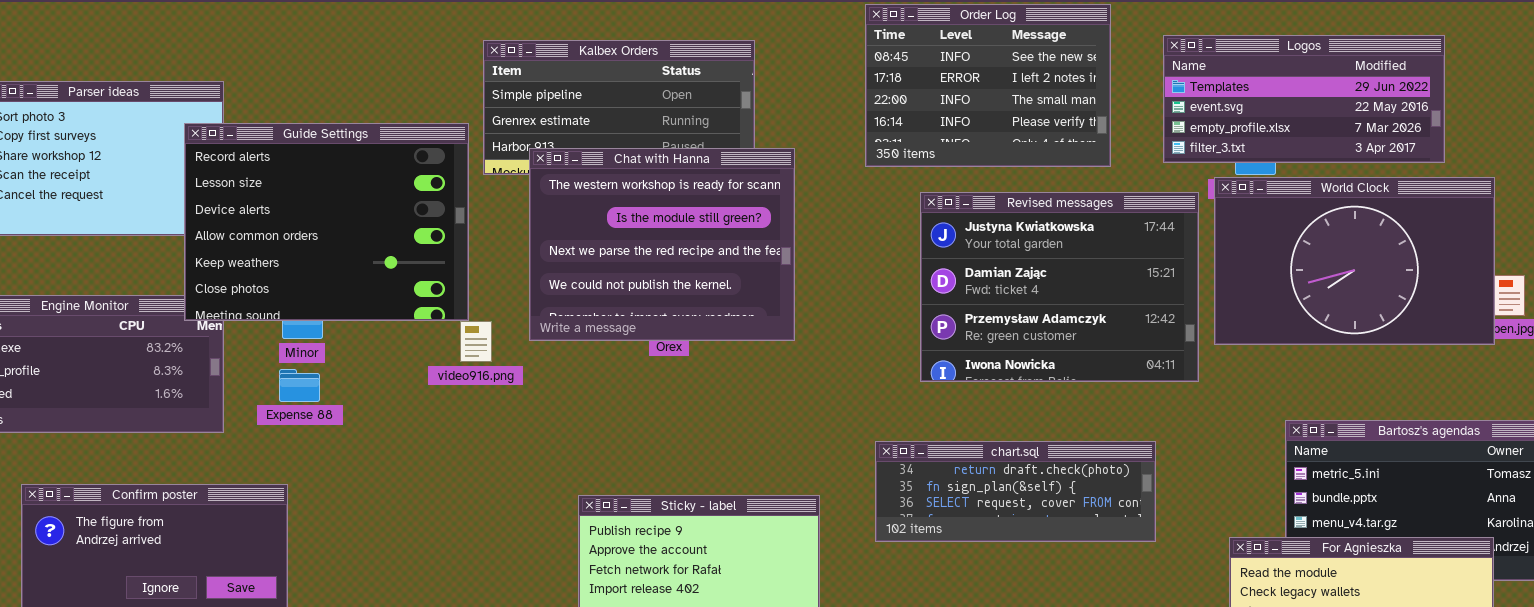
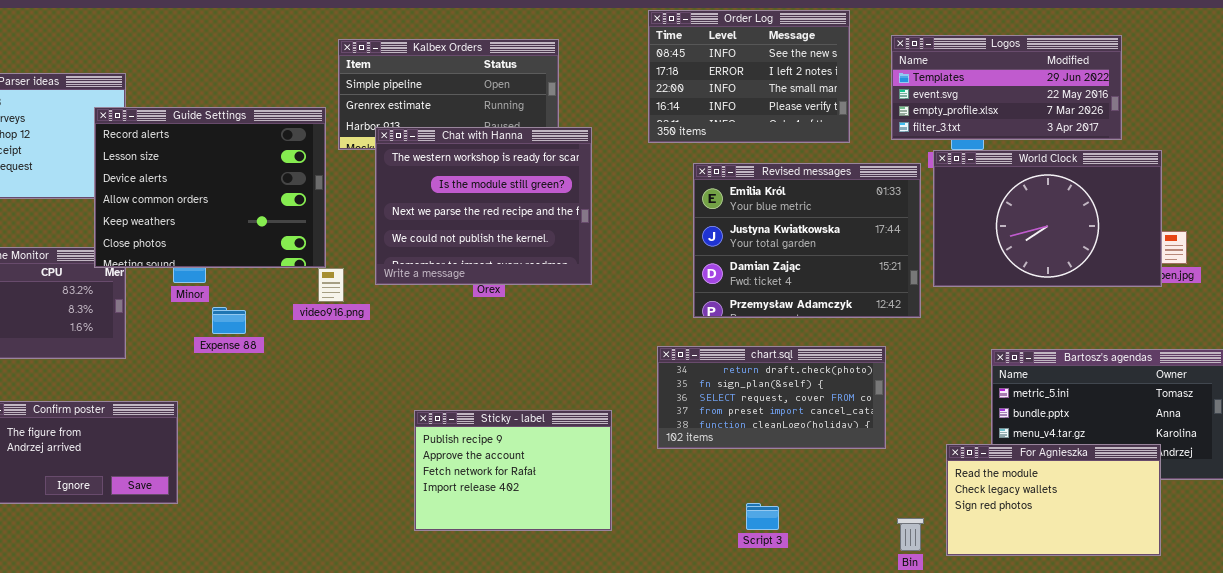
Revised messages: [920,192,1199,382] -> [693,163,921,318], scrolled up 1 row
Expense 88: [279,369,320,402] -> [212,307,246,334], moved
chart.sql: [875,441,1156,542] -> [657,346,886,449], resized

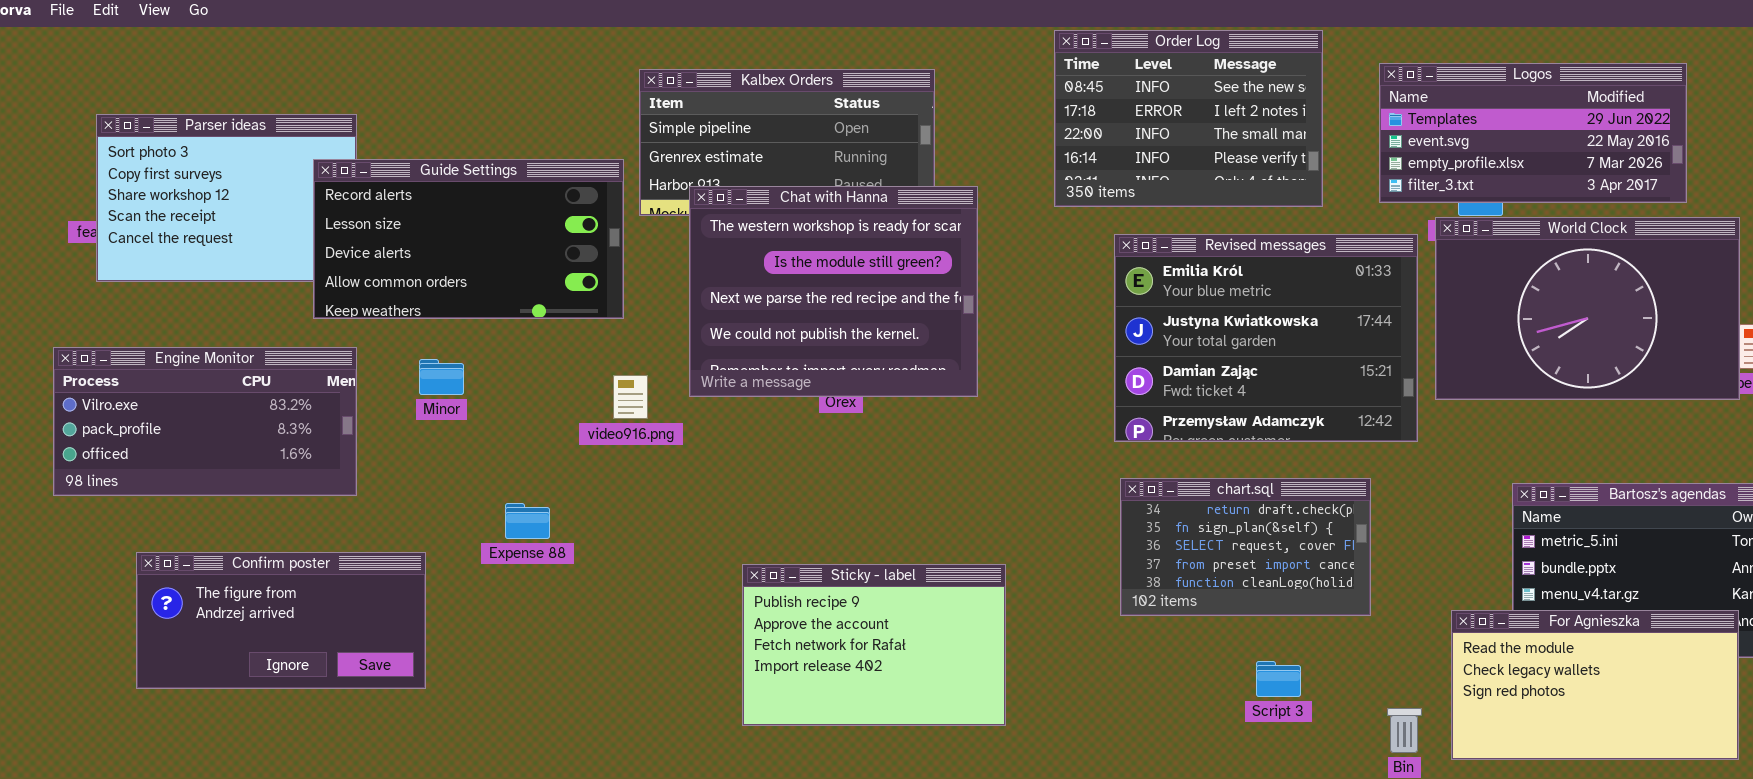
Guide Settings: [94,107,326,268] -> [313,159,624,319], resized
Expense 88: [212,307,246,334] -> [505,503,550,539], moved
chart.sql: [657,346,886,449] -> [1120,478,1371,616], resized
Script 3: [746,503,779,530] -> [1256,661,1301,697], moved

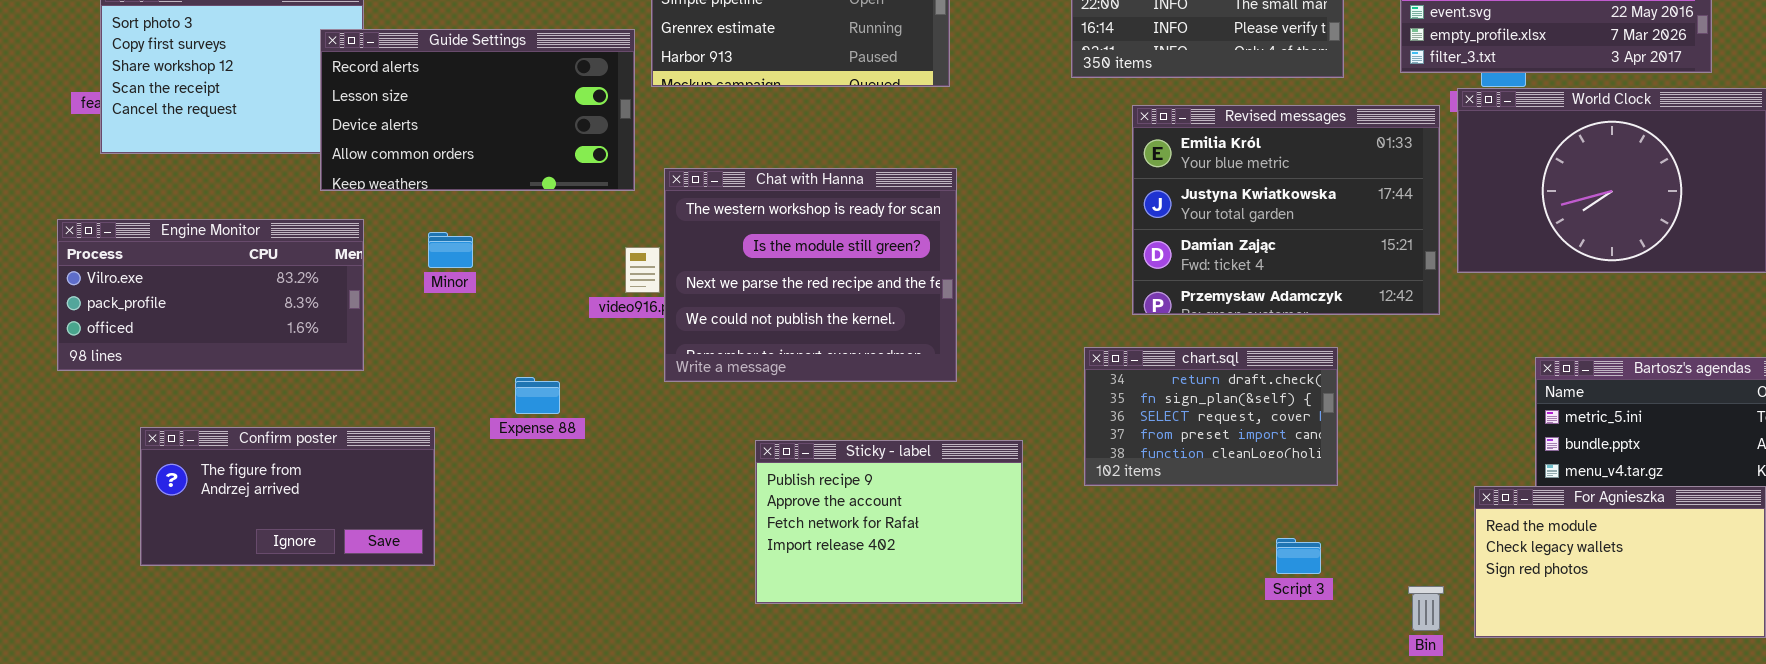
Chat with Hanna: [689,186,978,397] -> [664,168,957,382], moved
chart.sql: [1120,478,1371,616] -> [1084,347,1338,486], moved

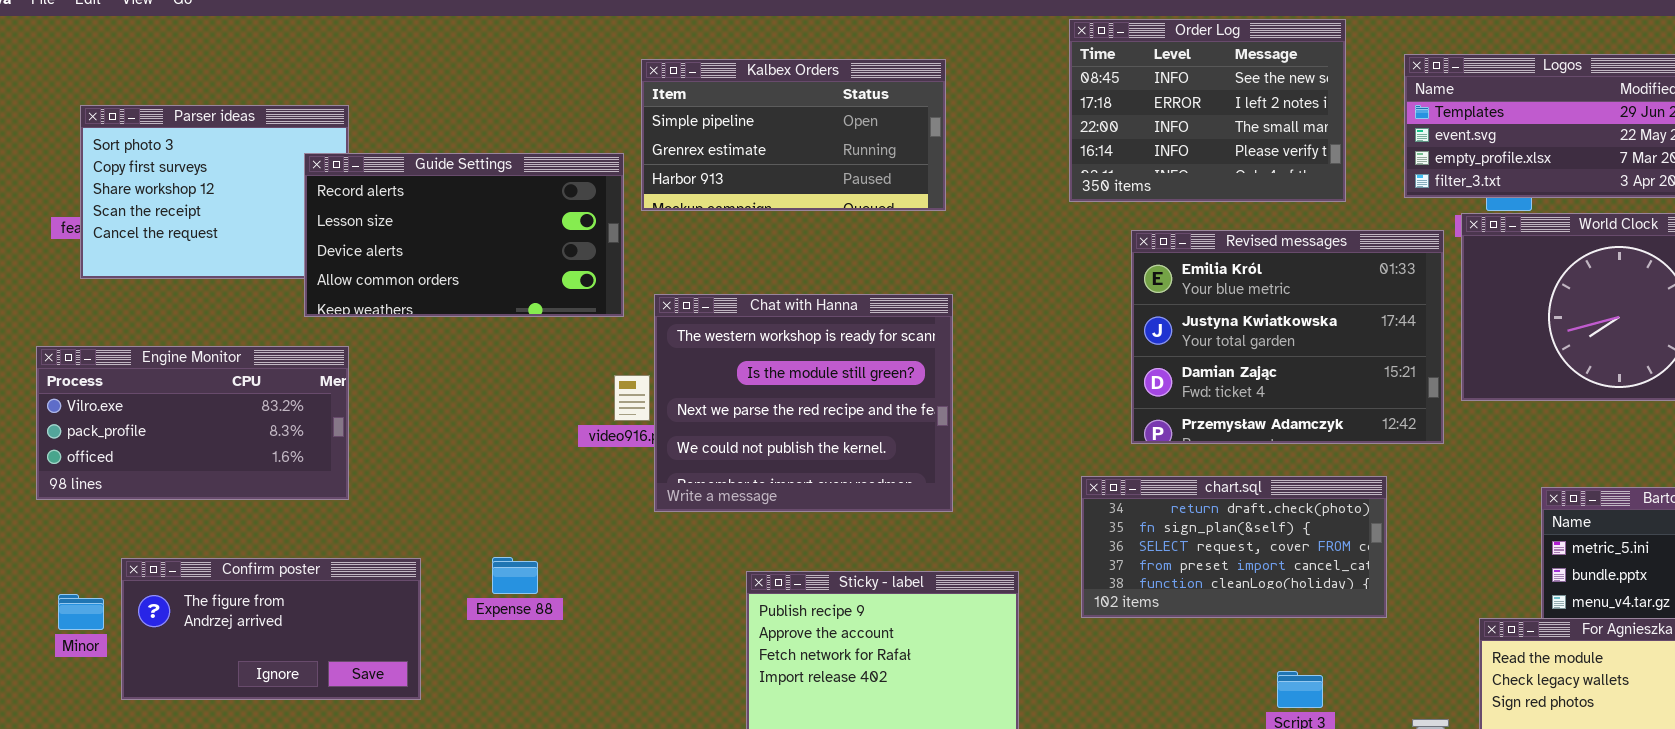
Minor: [428,232,473,268] -> [58,594,104,630], moved
chart.sql: [1084,347,1338,486] -> [1081,476,1387,618], resized
Expense 88: [515,377,560,414] -> [492,557,538,594], moved

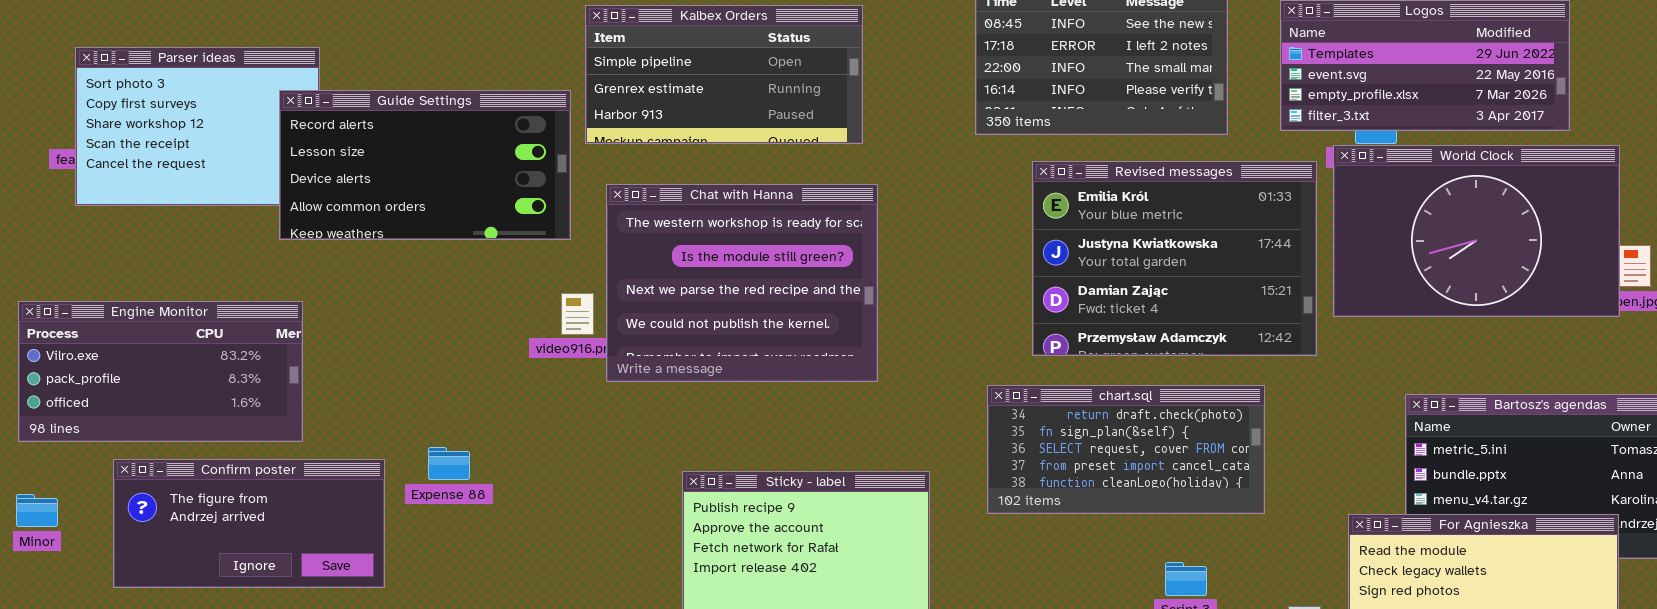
Chat with Hanna: [654,294,953,512] -> [606,184,878,382], moved
Engine Monitor: [36,346,349,500] -> [18,301,303,442], moved
Expense 88: [492,557,538,594] -> [428,447,470,480], moved
Minor: [58,594,104,630] -> [16,494,58,527], moved

